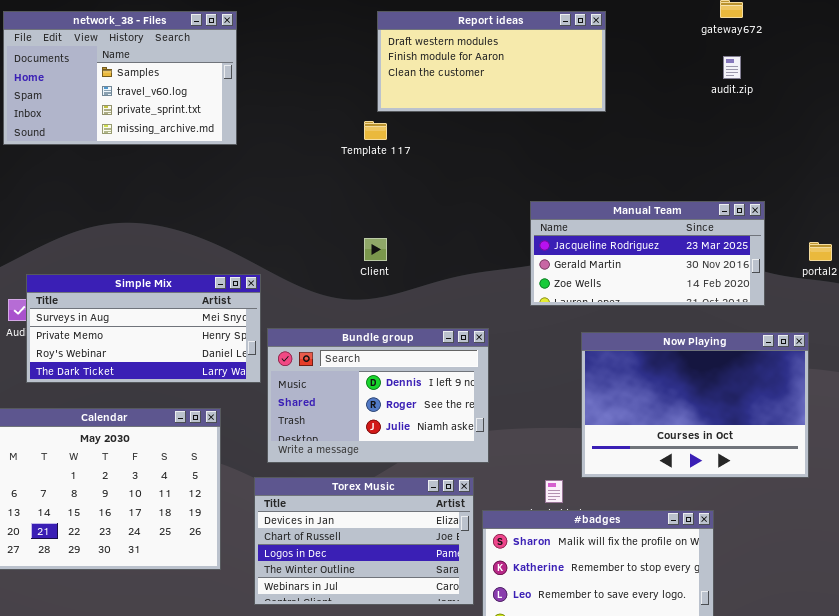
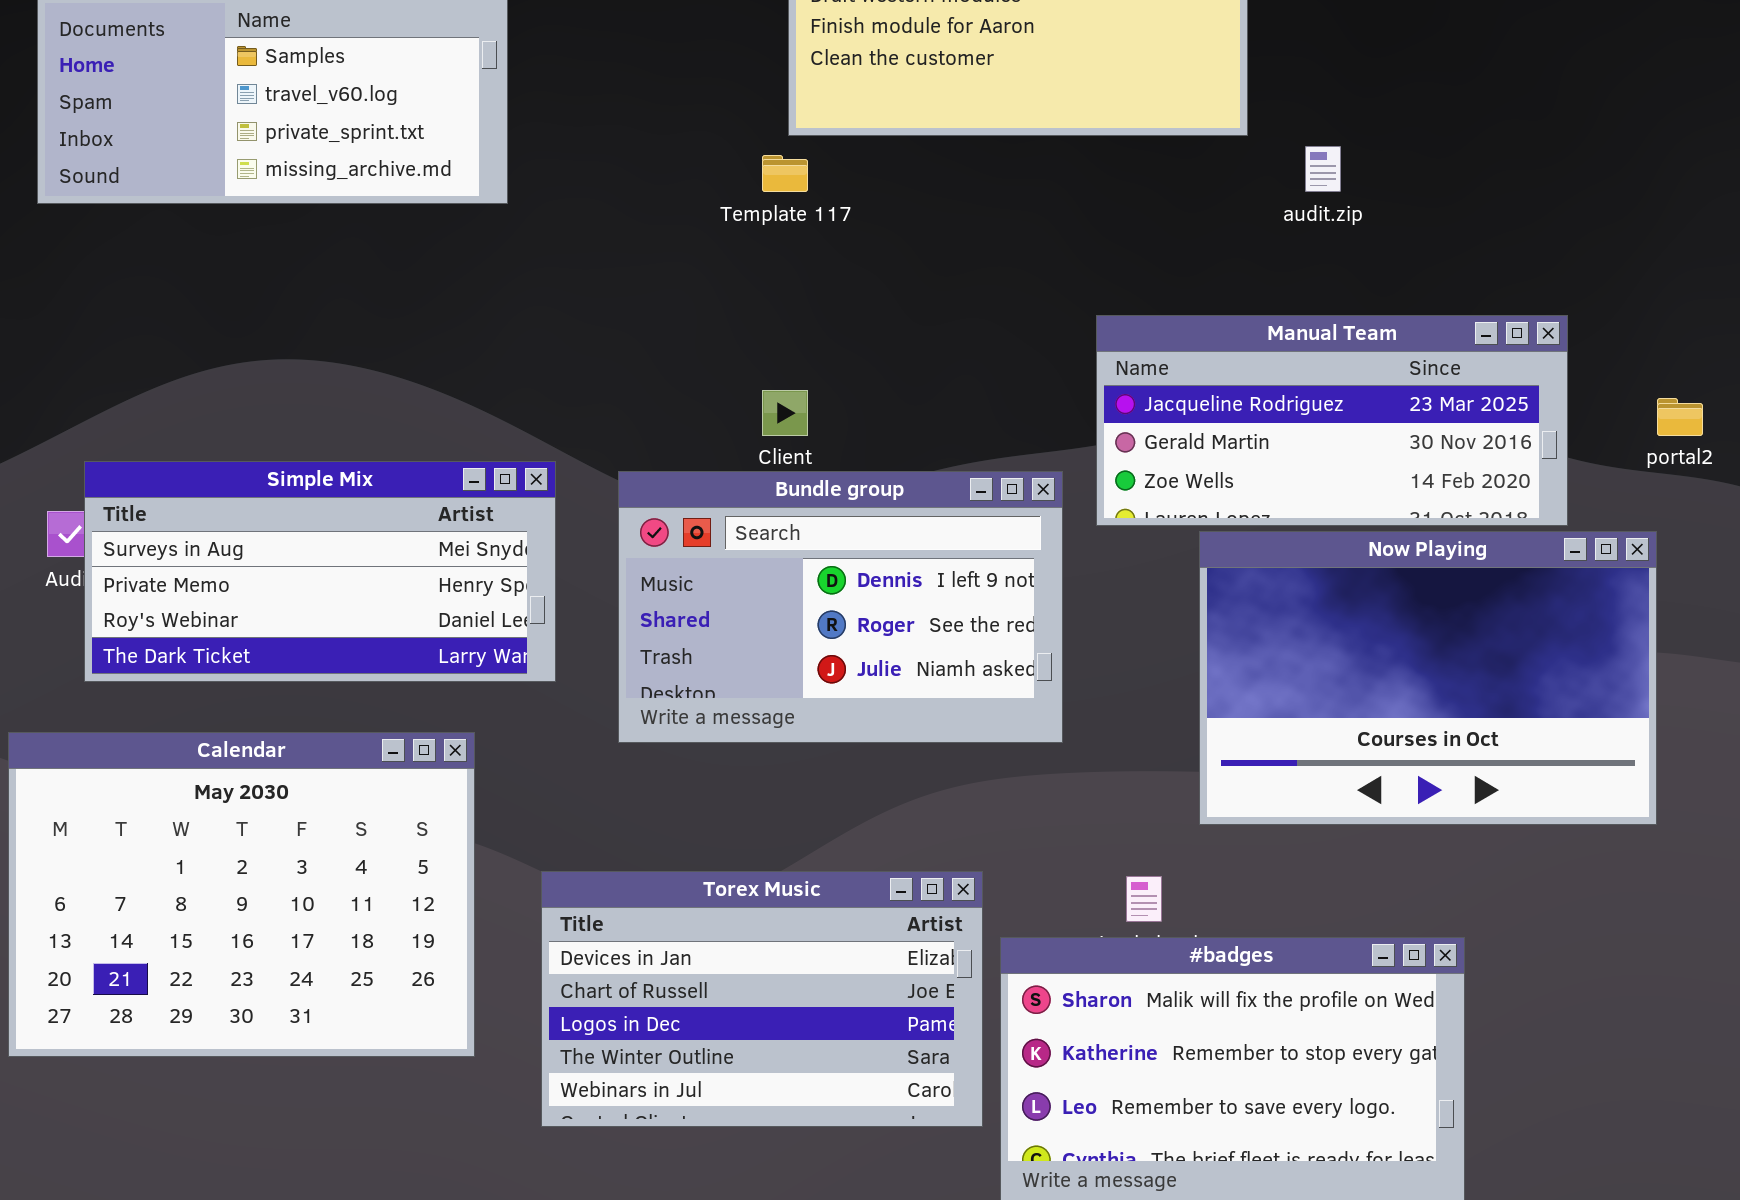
audit.zip: [723,56,741,79] -> [1305,146,1341,192], moved
Bundle group: [267,328,489,463] -> [618,471,1063,743], moved
Now Playing: [581,332,809,478] -> [1199,531,1657,825], moved

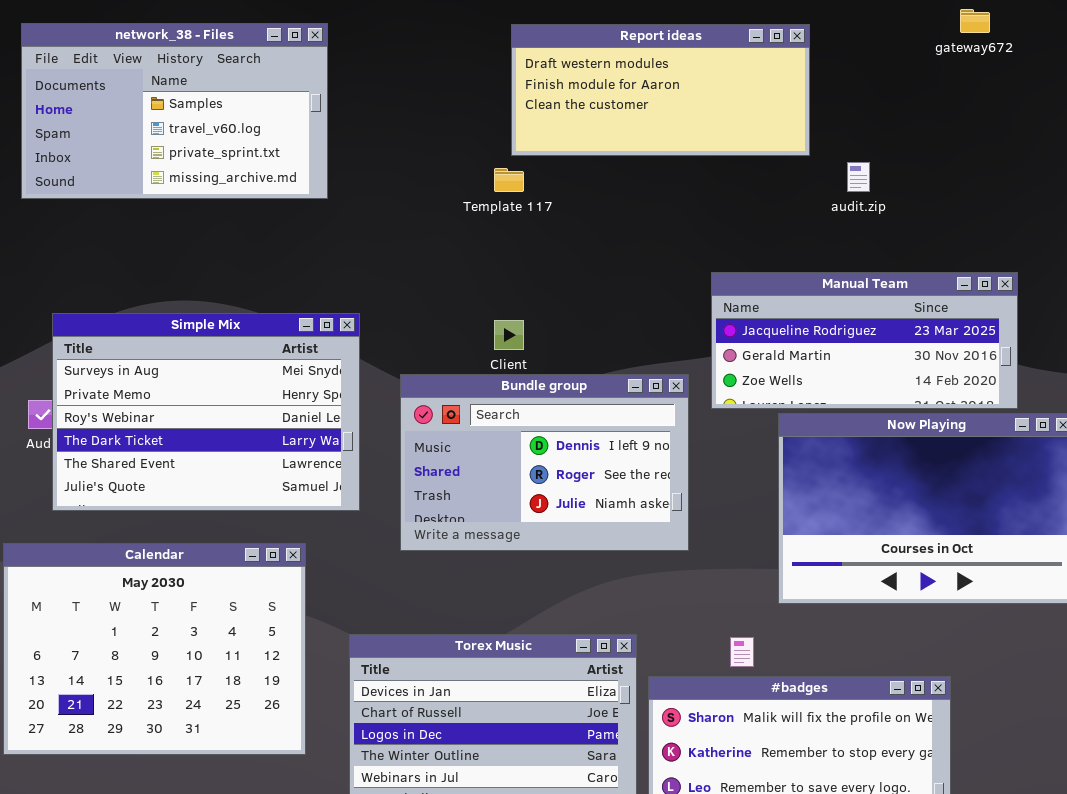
Simple Mix: [84,461,556,682] -> [52,313,360,511], resized

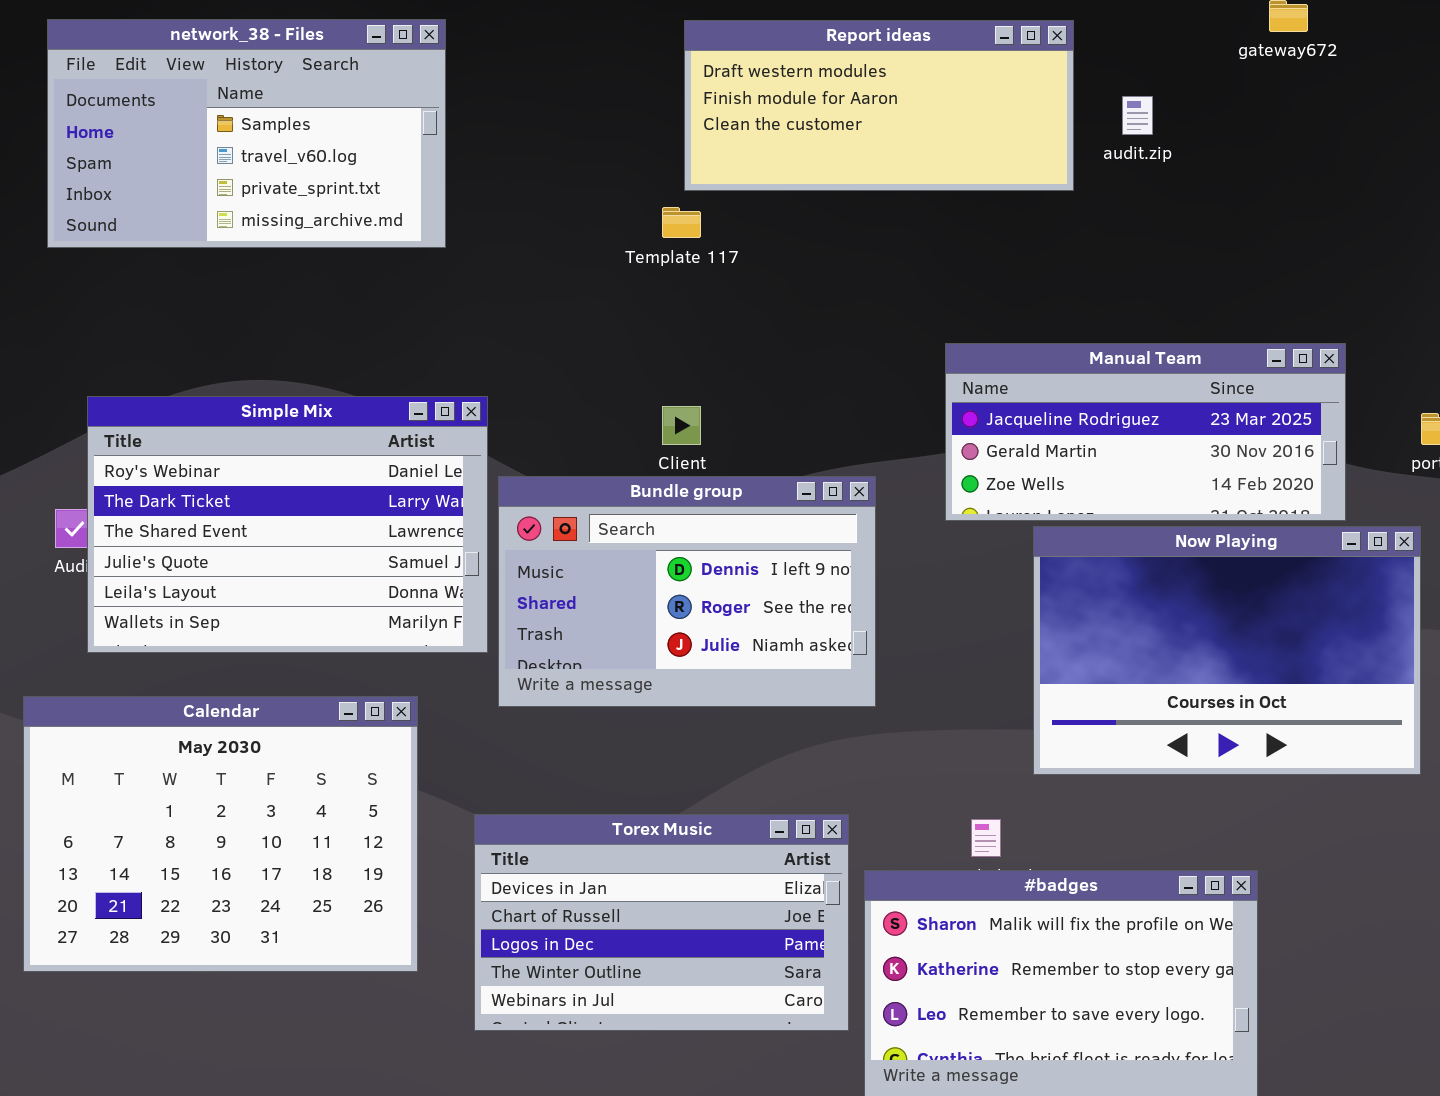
audit.zip: [847,162,870,192] -> [1122,96,1153,135], moved
Simple Mix: [52,313,360,511] -> [87,396,488,653], scrolled down 2 rows
Bundle group: [400,374,689,551] -> [498,476,876,707], moved

